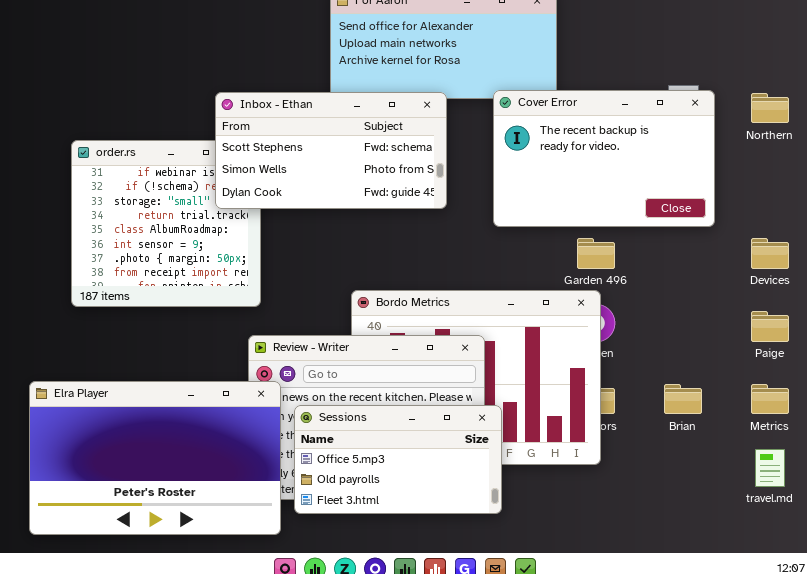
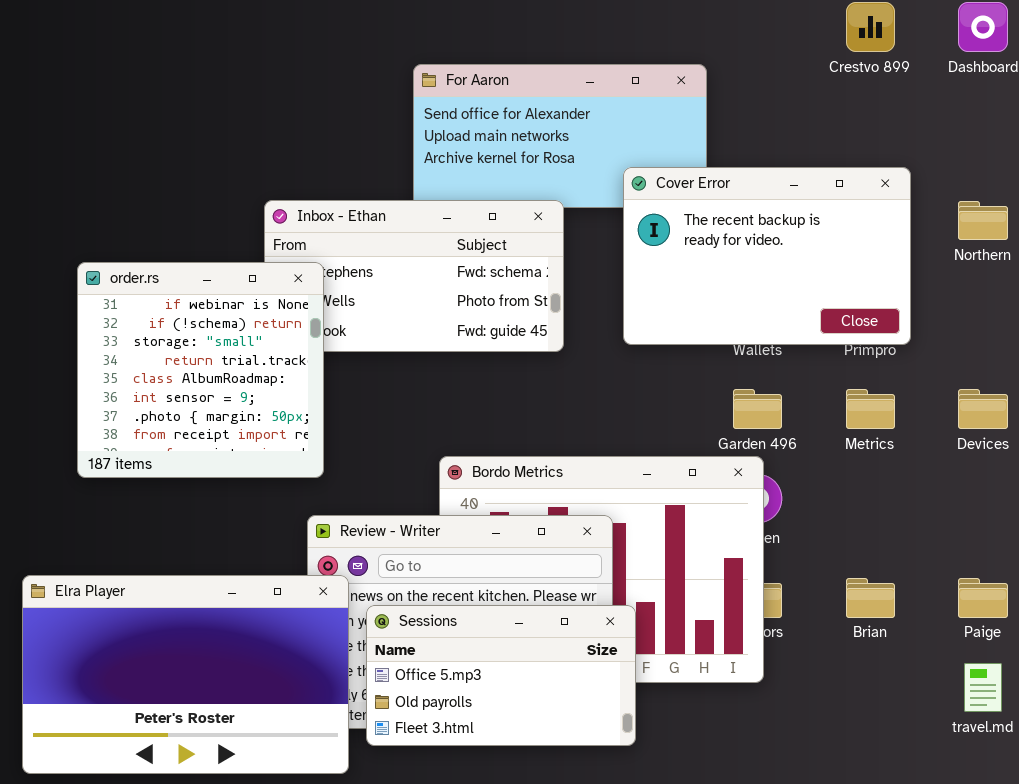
Cover Error: [493,90,715,227] -> [623,167,911,345], moved
order.rs: [71,140,261,307] -> [77,262,324,478], raised
Paige: [751,311,789,342] -> [958,578,1008,618], moved
Metrics: [751,384,789,414] -> [846,389,895,429], moved

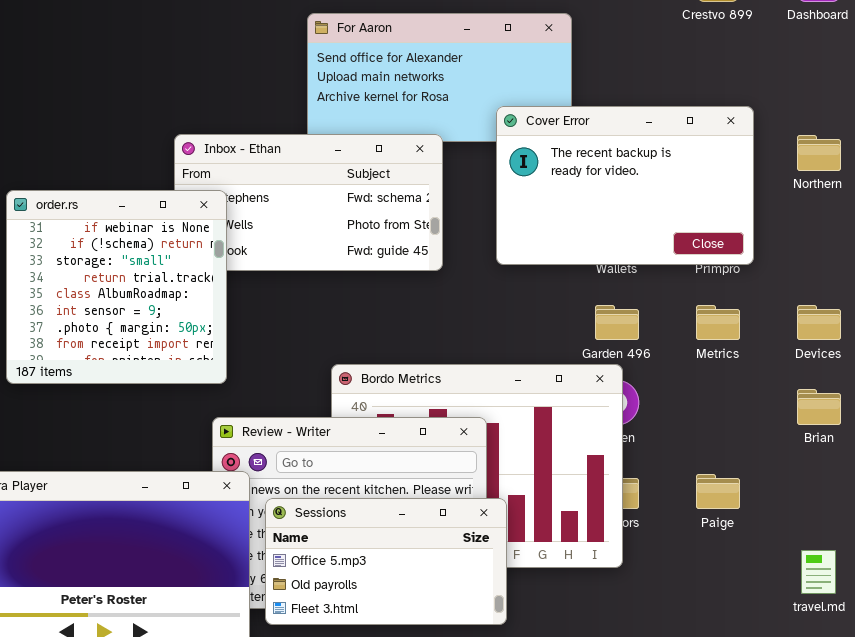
Brian: [846,578,895,618] -> [797,389,841,425], moved
Paige: [958,578,1008,618] -> [696,474,740,509], moved

